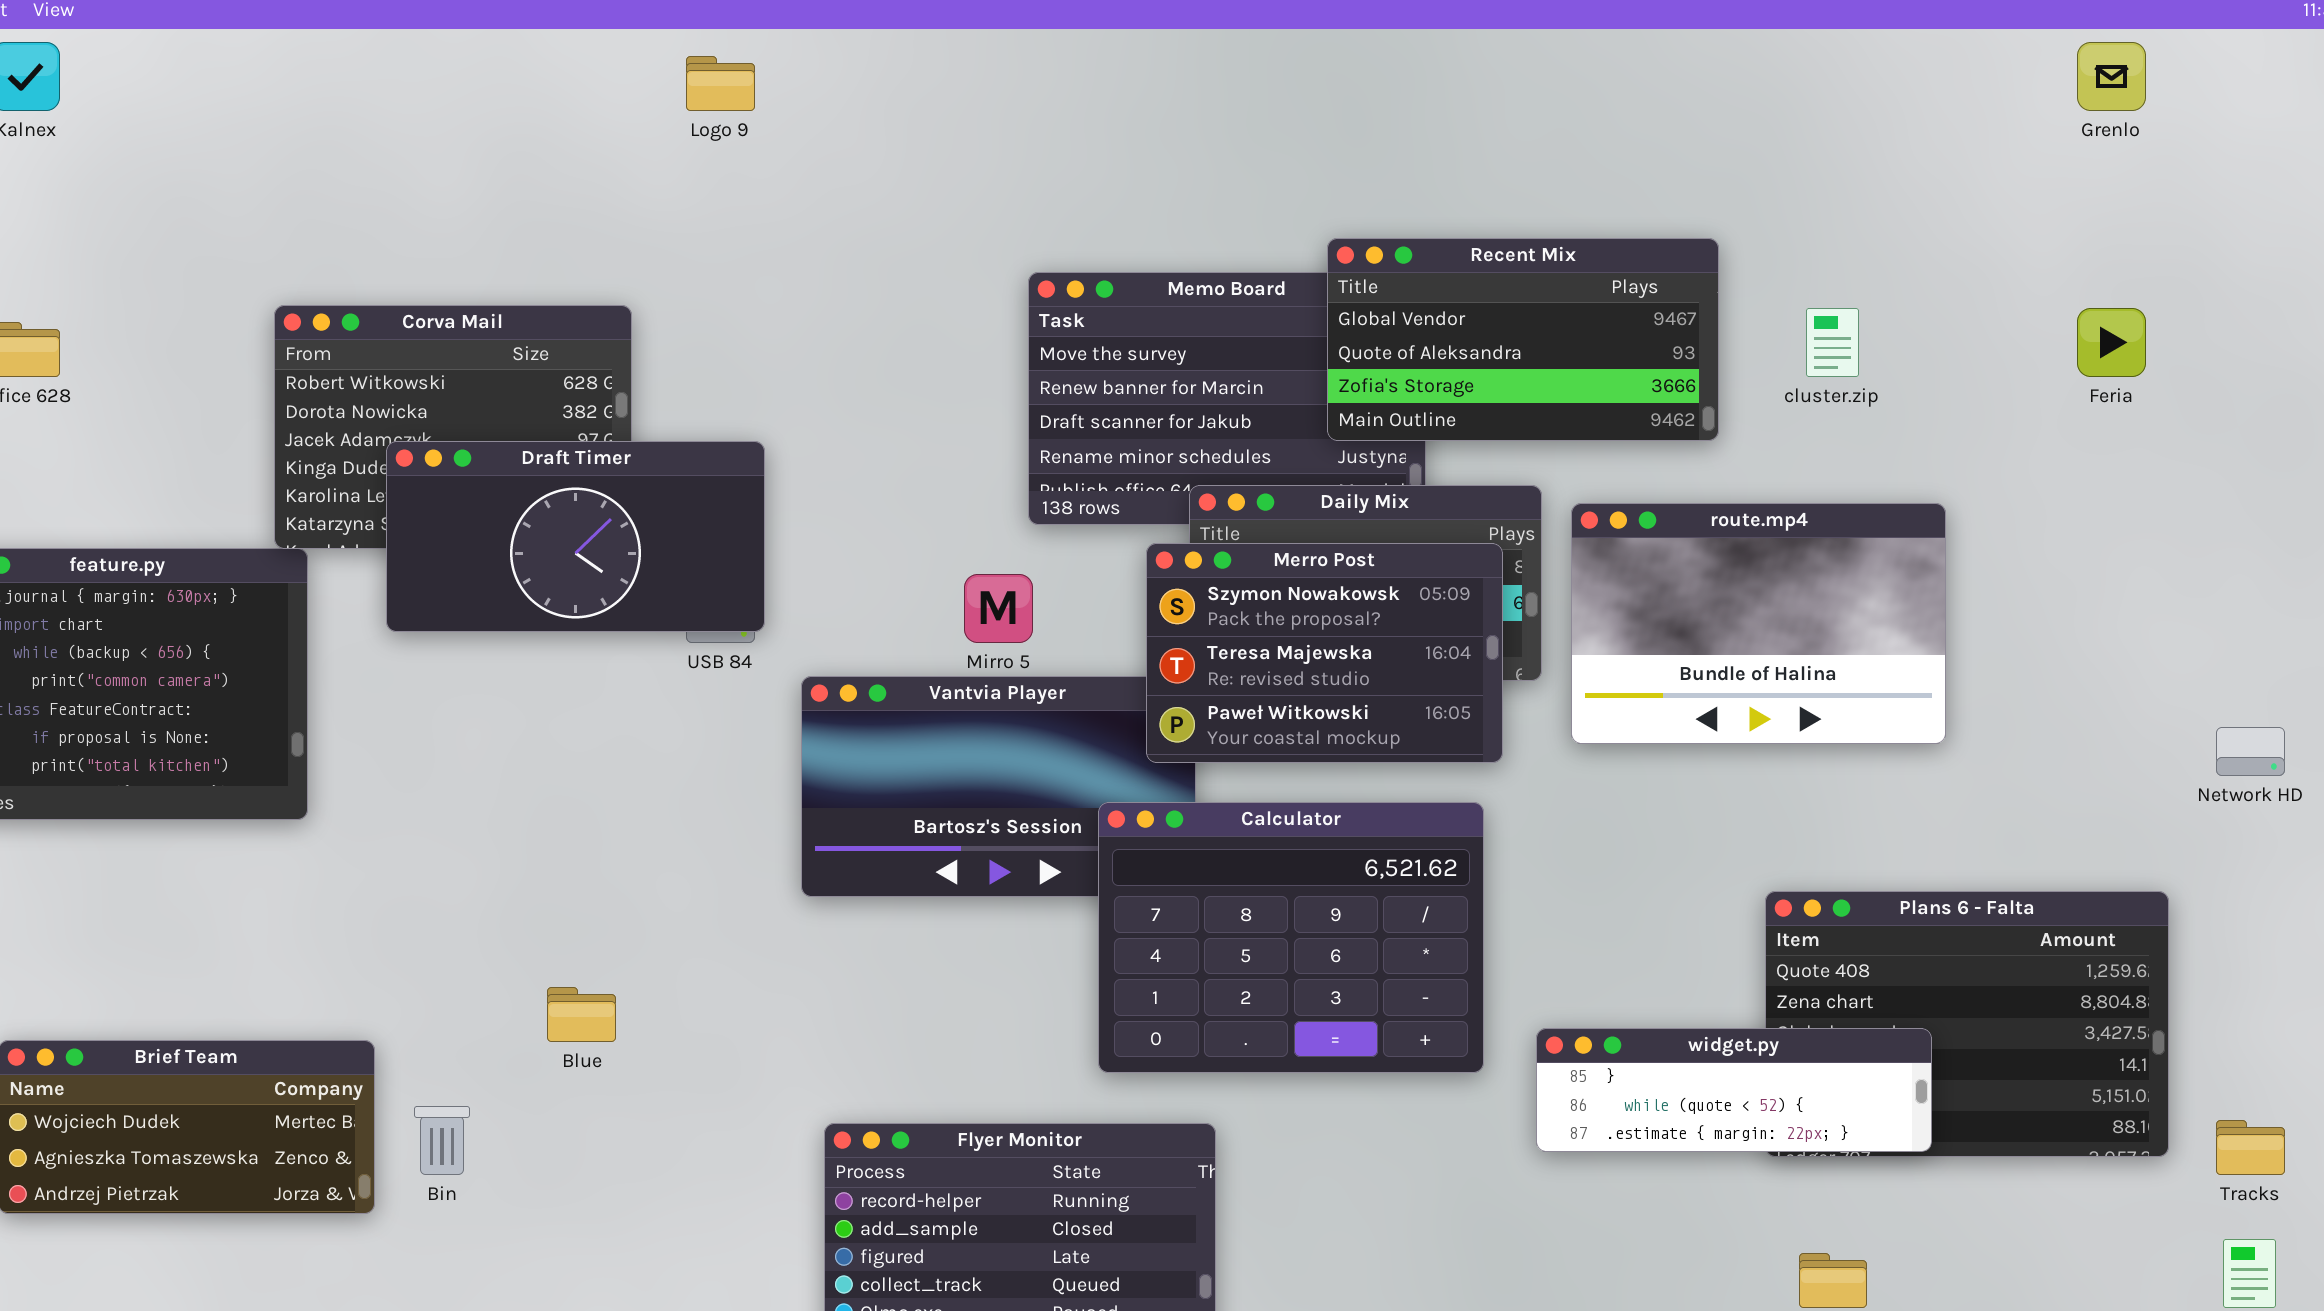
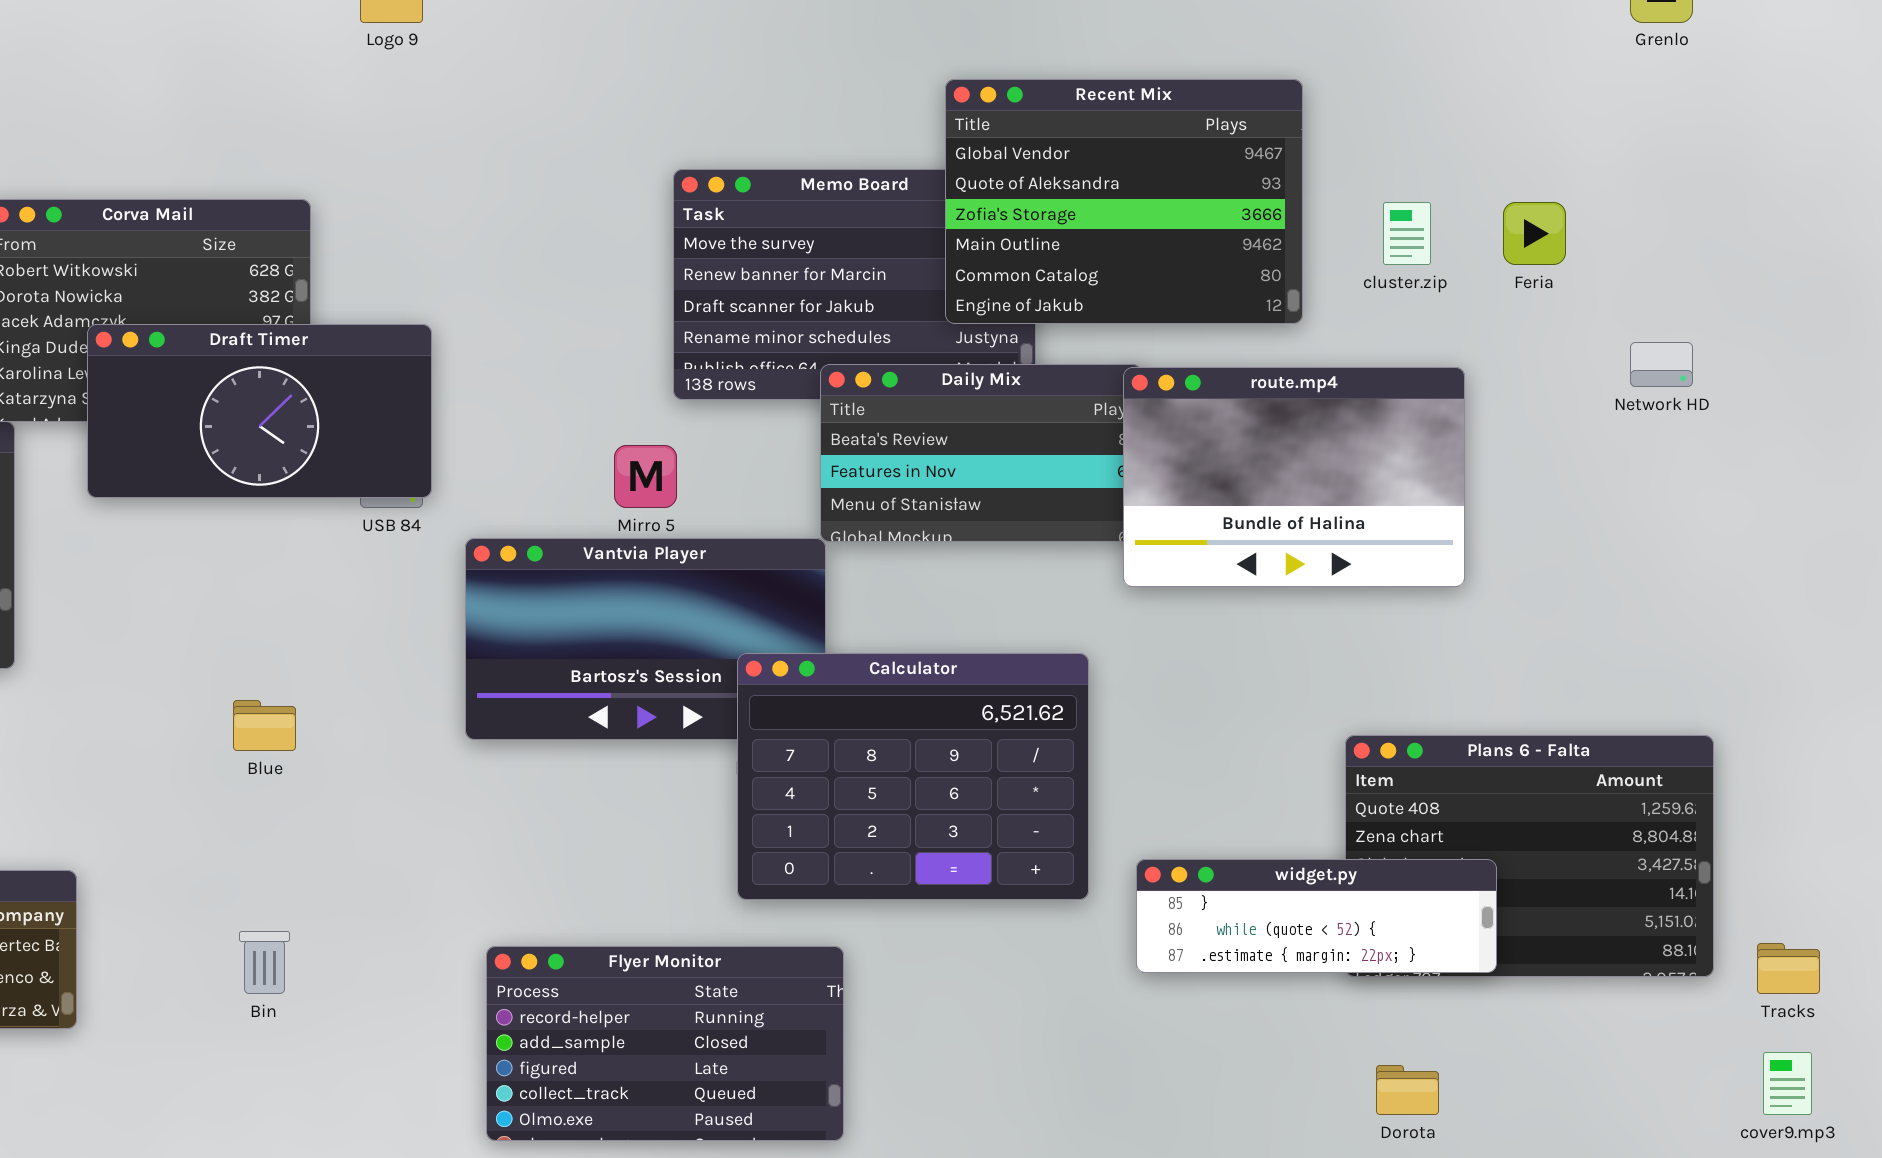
Recent Mix: [1327,238,1719,441] -> [945,79,1303,324], resized
Feria: [2077,308,2146,377] -> [1503,202,1566,265], moved
route.mp4: [1571,503,1946,744] -> [1123,367,1465,587], moved
Merro Post: [1146,543,1503,763] -> none, closed
Network HD: [2216,727,2285,776] -> [1630,342,1693,387], moved
Blue: [547,987,616,1042] -> [233,700,296,751], moved
Bin: [414,1106,470,1175] -> [239,931,290,994], moved

